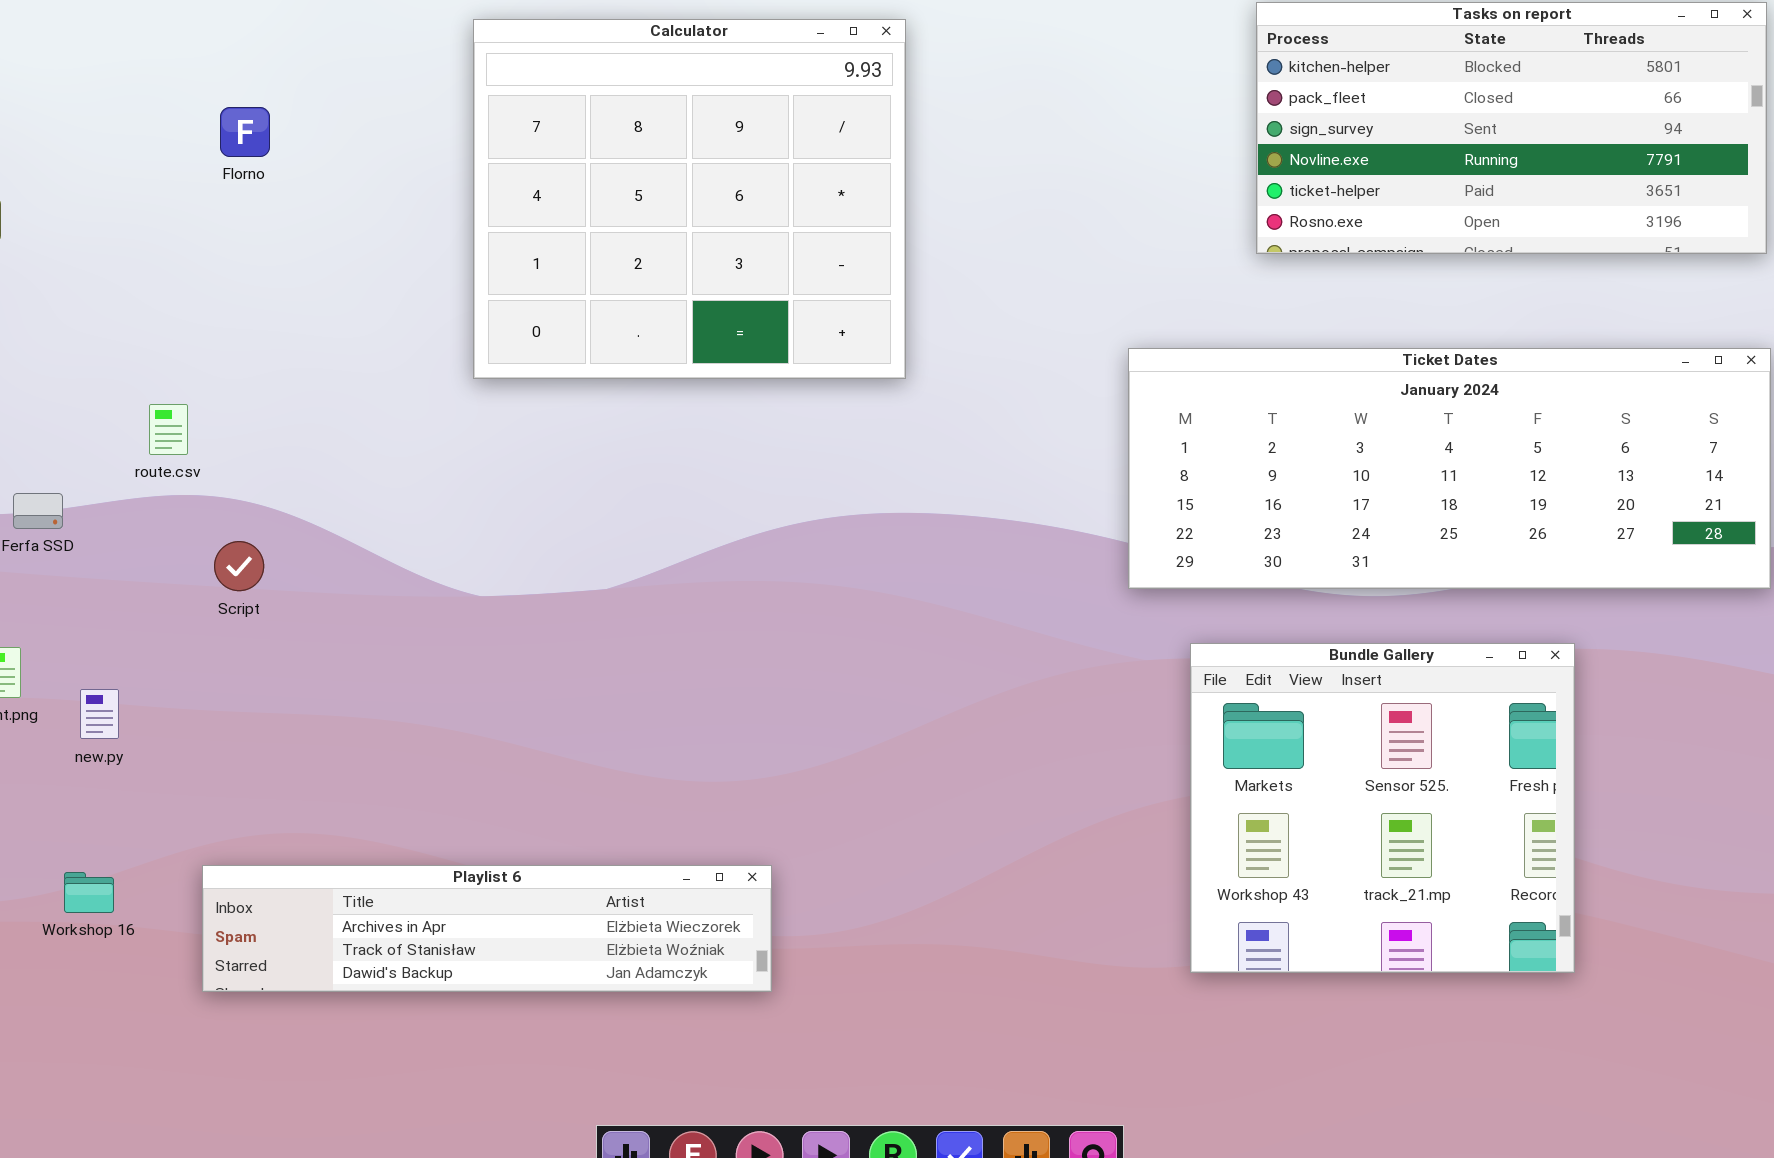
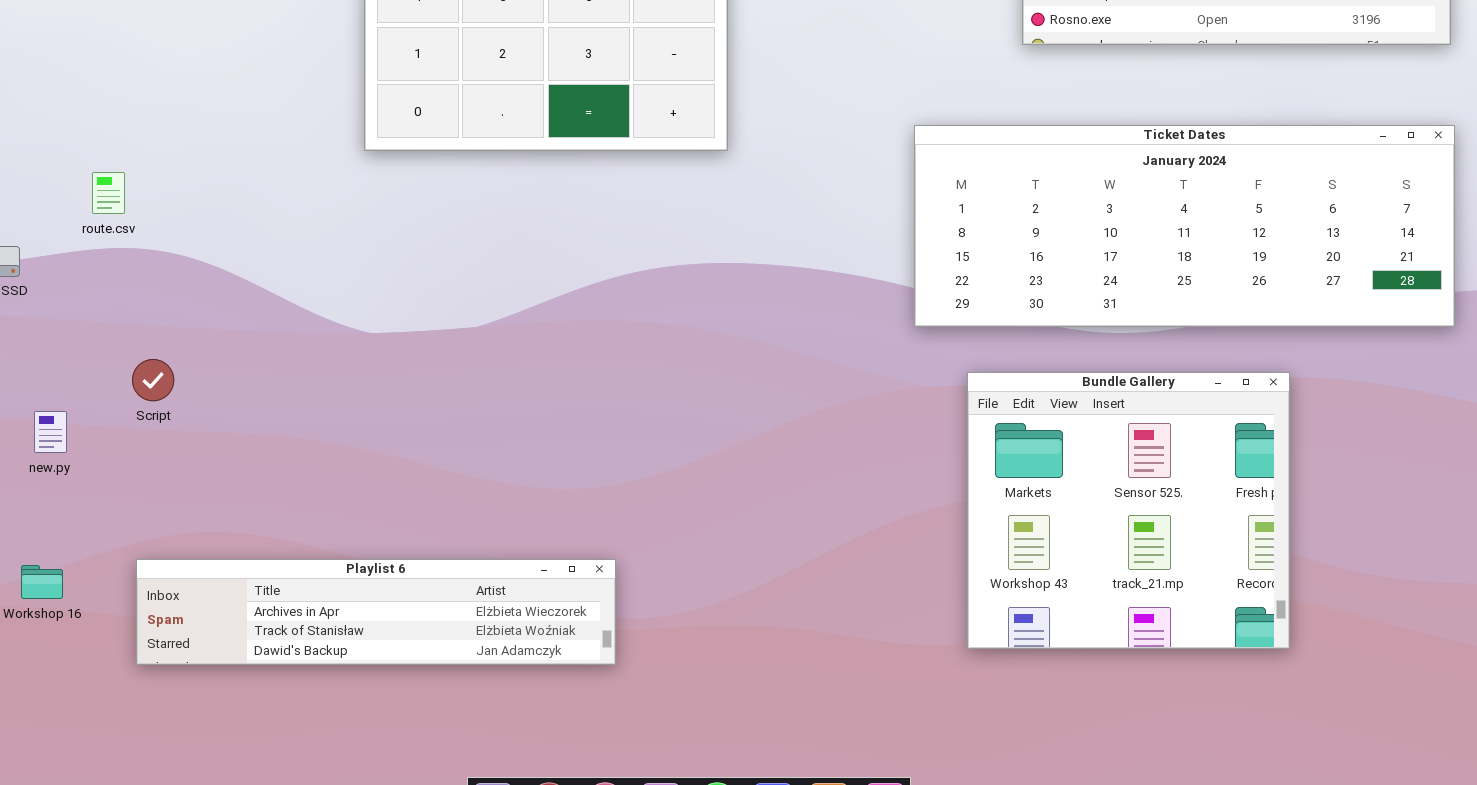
Script: [214,541,264,591] -> [132,359,174,401], moved

